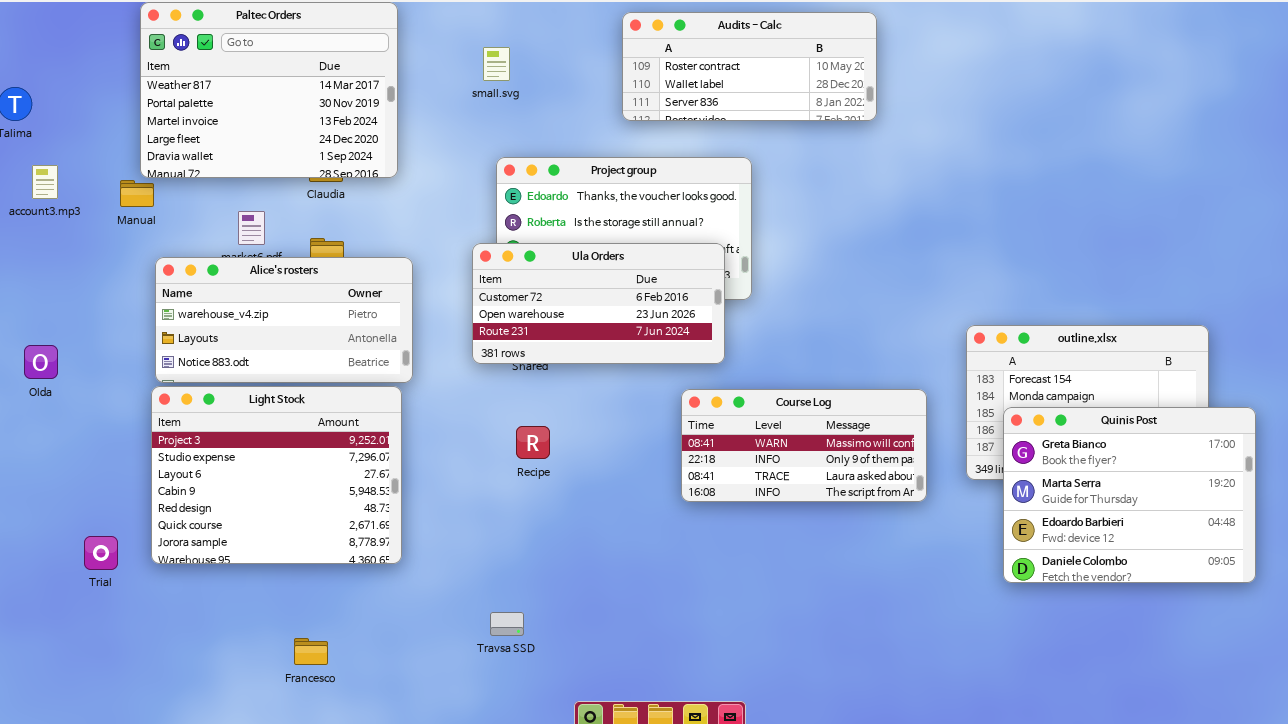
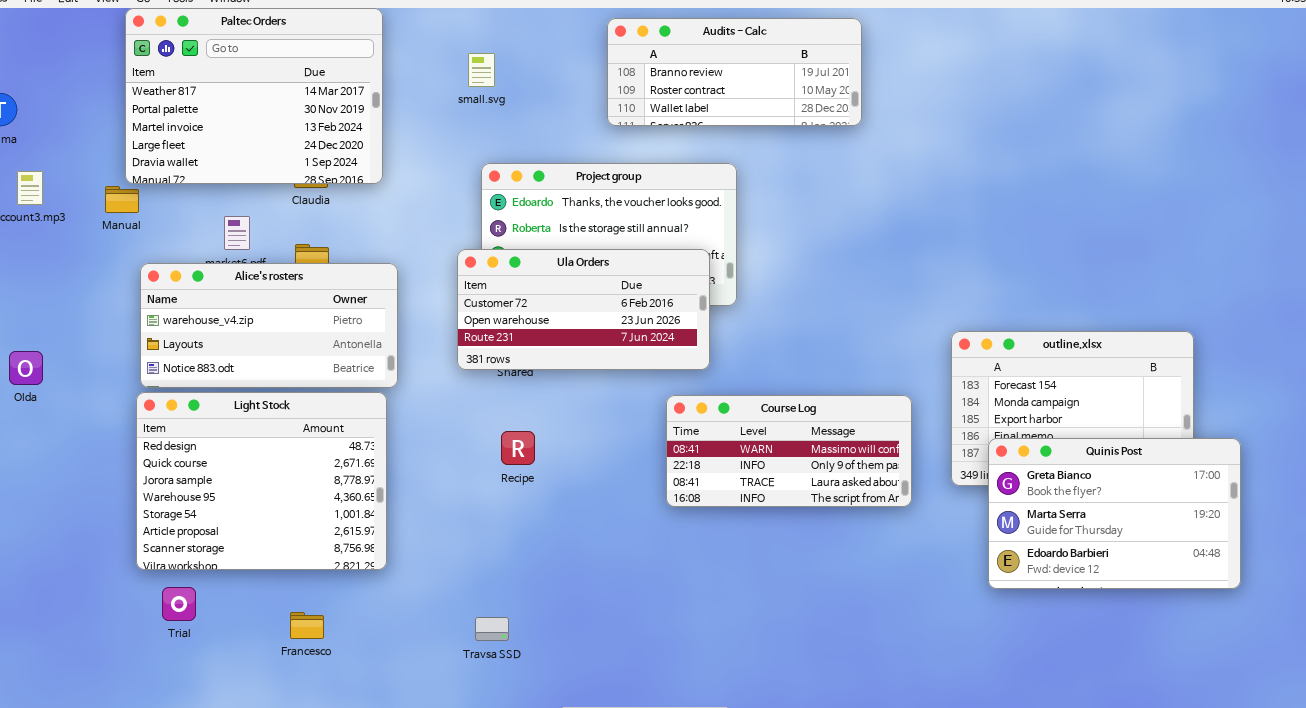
Audits - Calc: [622,12,877,121] -> [607,18,862,126], scrolled up 1 row
Light Stock: [151,386,402,564] -> [136,392,387,570], scrolled down 4 rows
Quinis Post: [1003,407,1256,583] -> [988,438,1241,589], resized
Trial: [84,536,118,570] -> [162,587,196,621], moved
Francesco: [294,638,328,665] -> [290,612,324,639], moved

